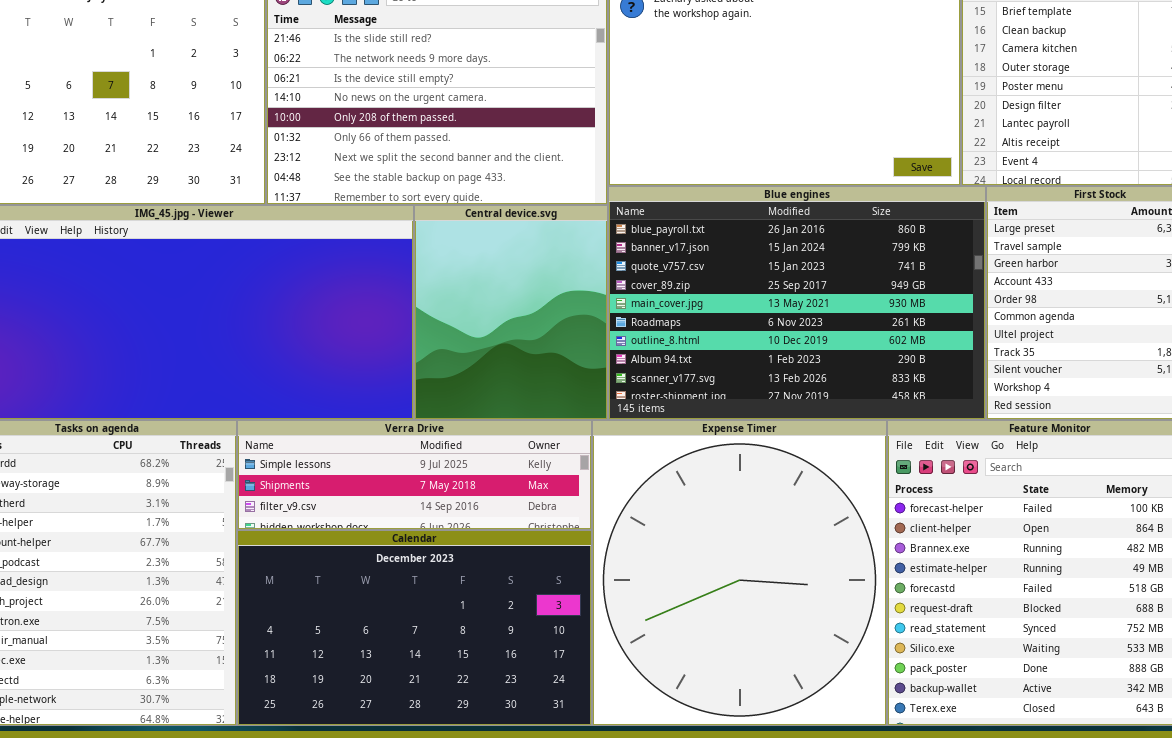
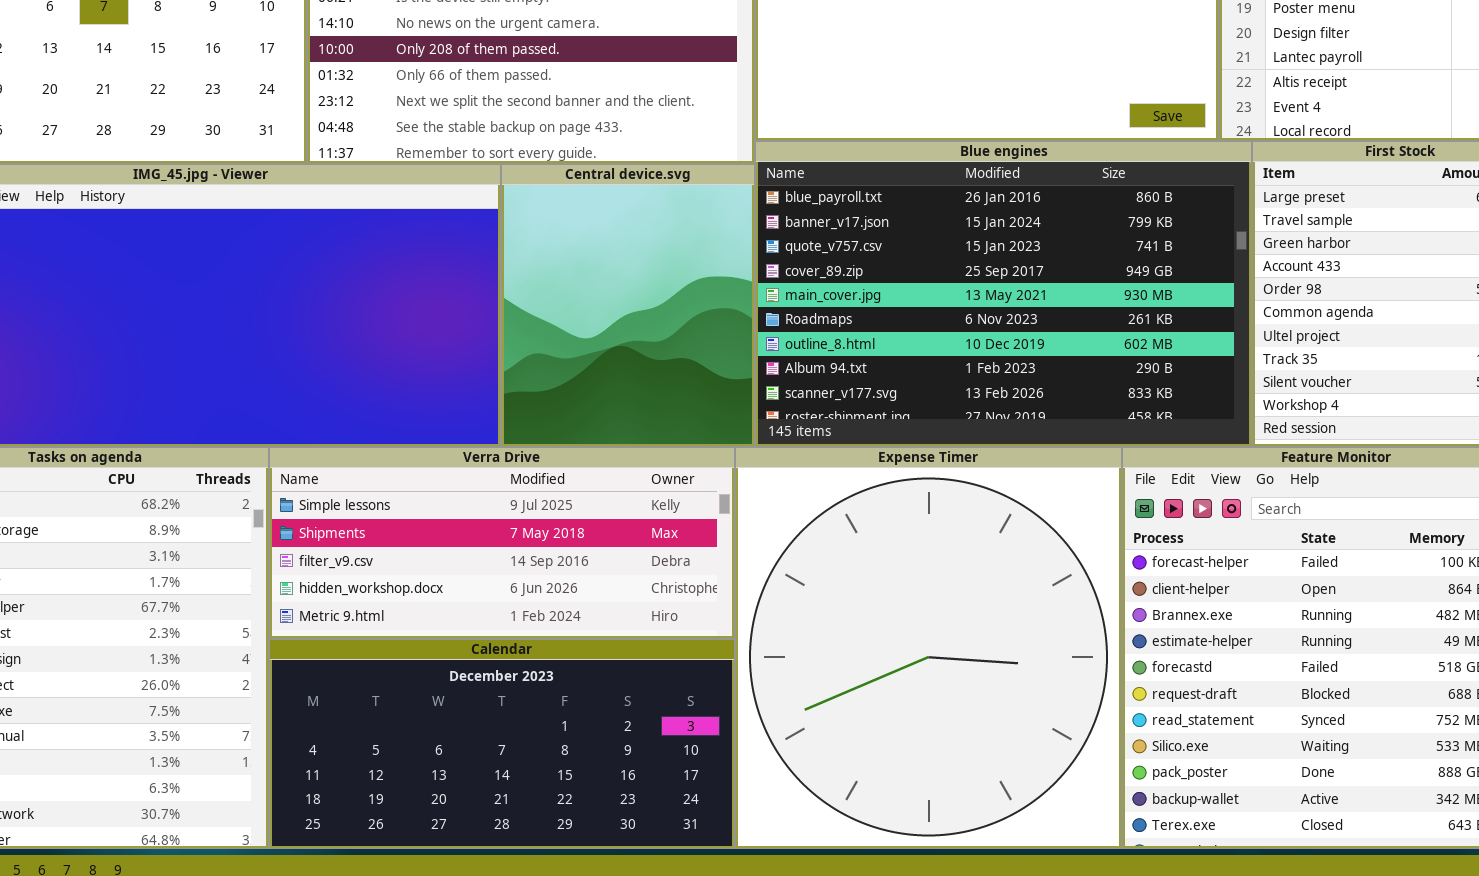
Verra Drive: [237,420,592,530] -> [269,447,735,639], resized
Calendar: [237,530,592,726] -> [269,639,735,849], resized

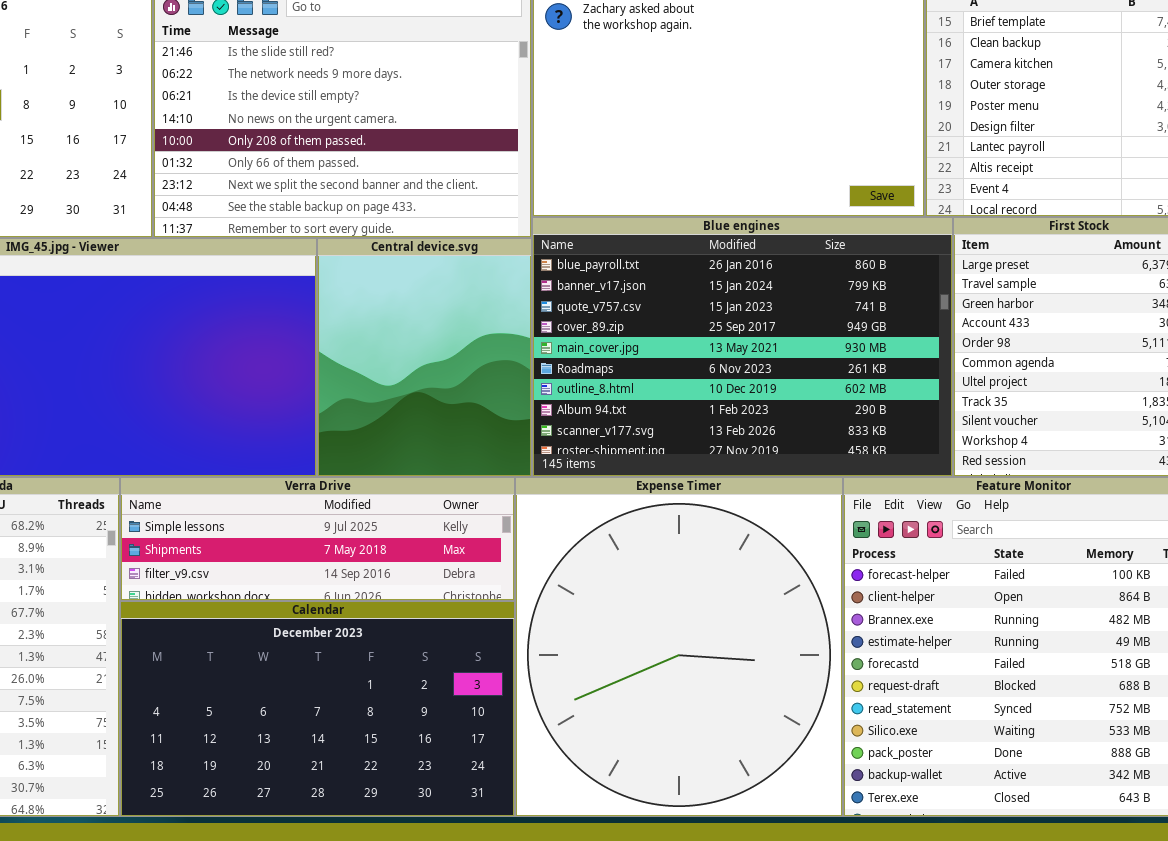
Verra Drive: [269,447,735,639] -> [120,477,515,601], resized
Calendar: [269,639,735,849] -> [120,601,515,817], resized

